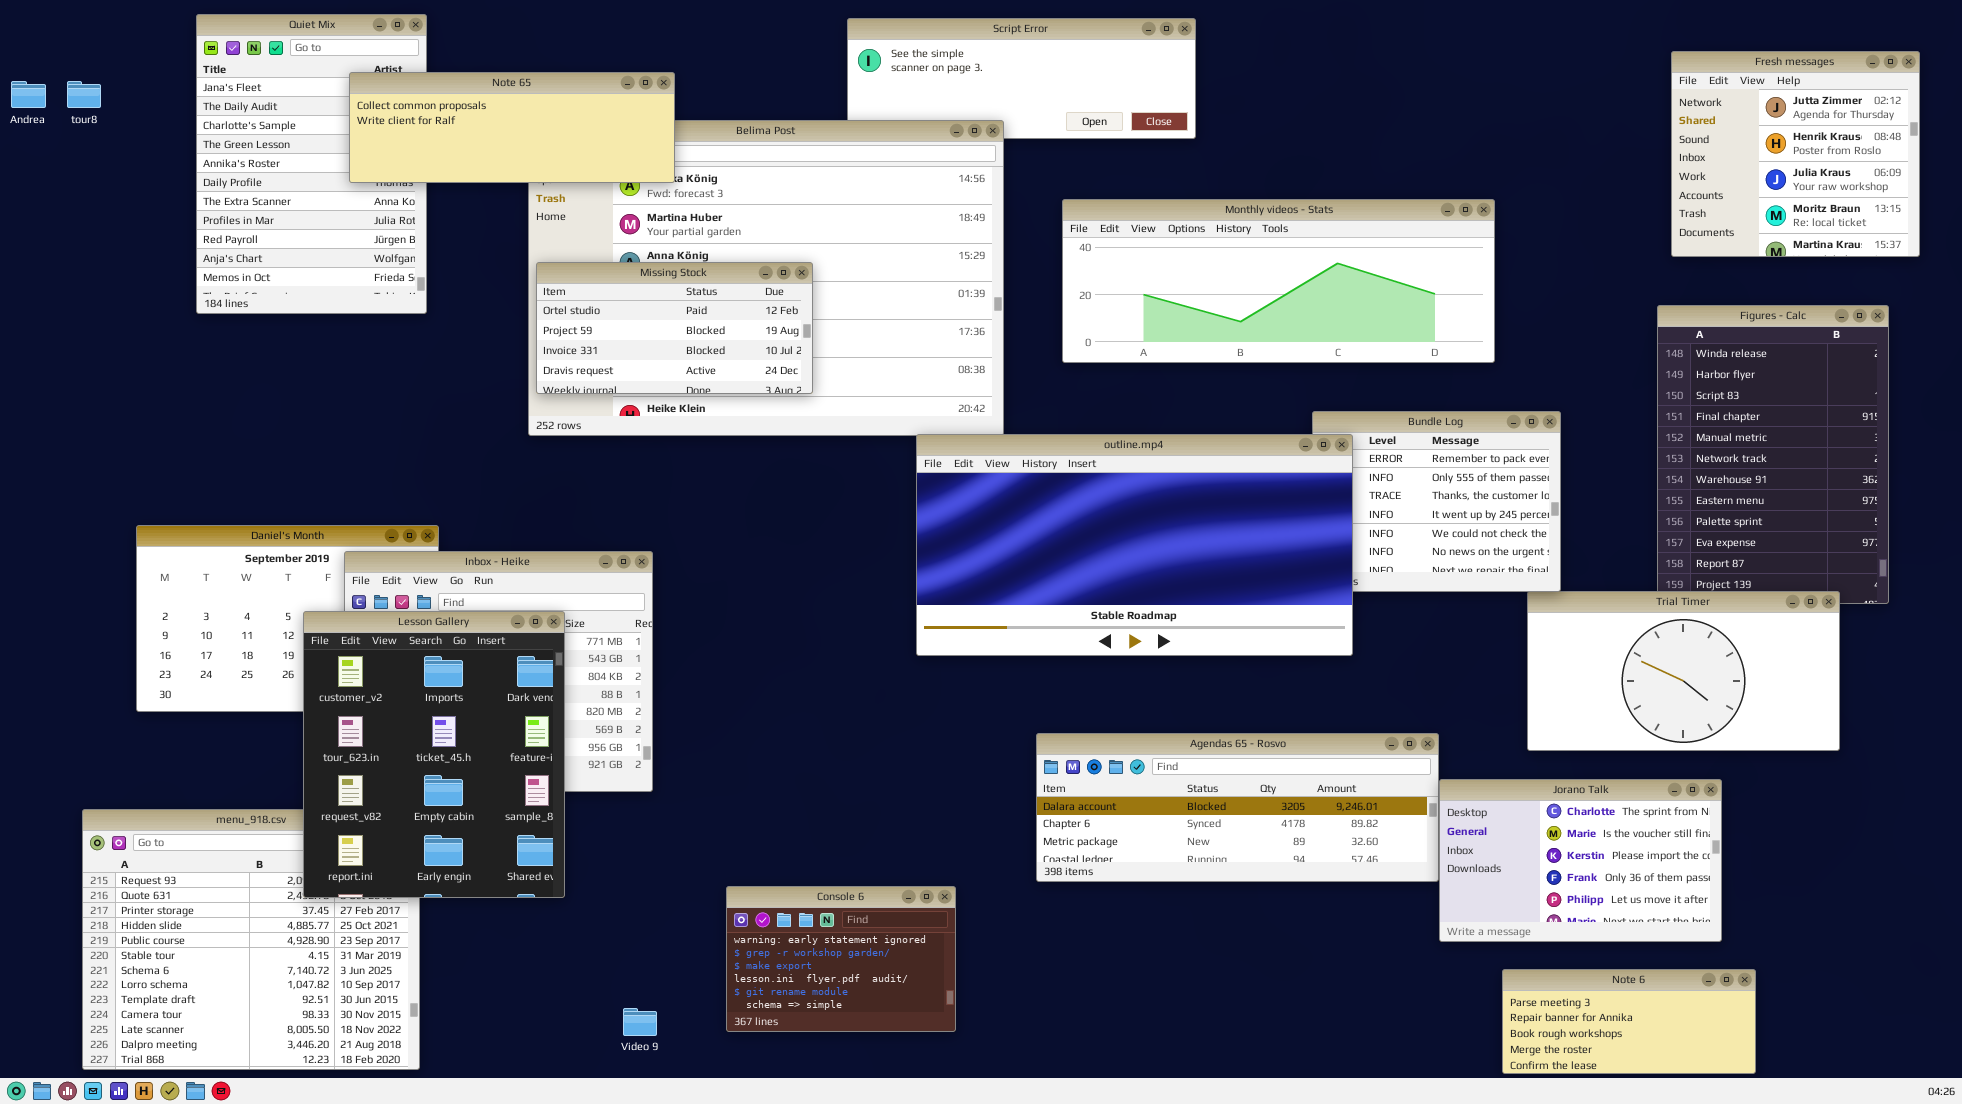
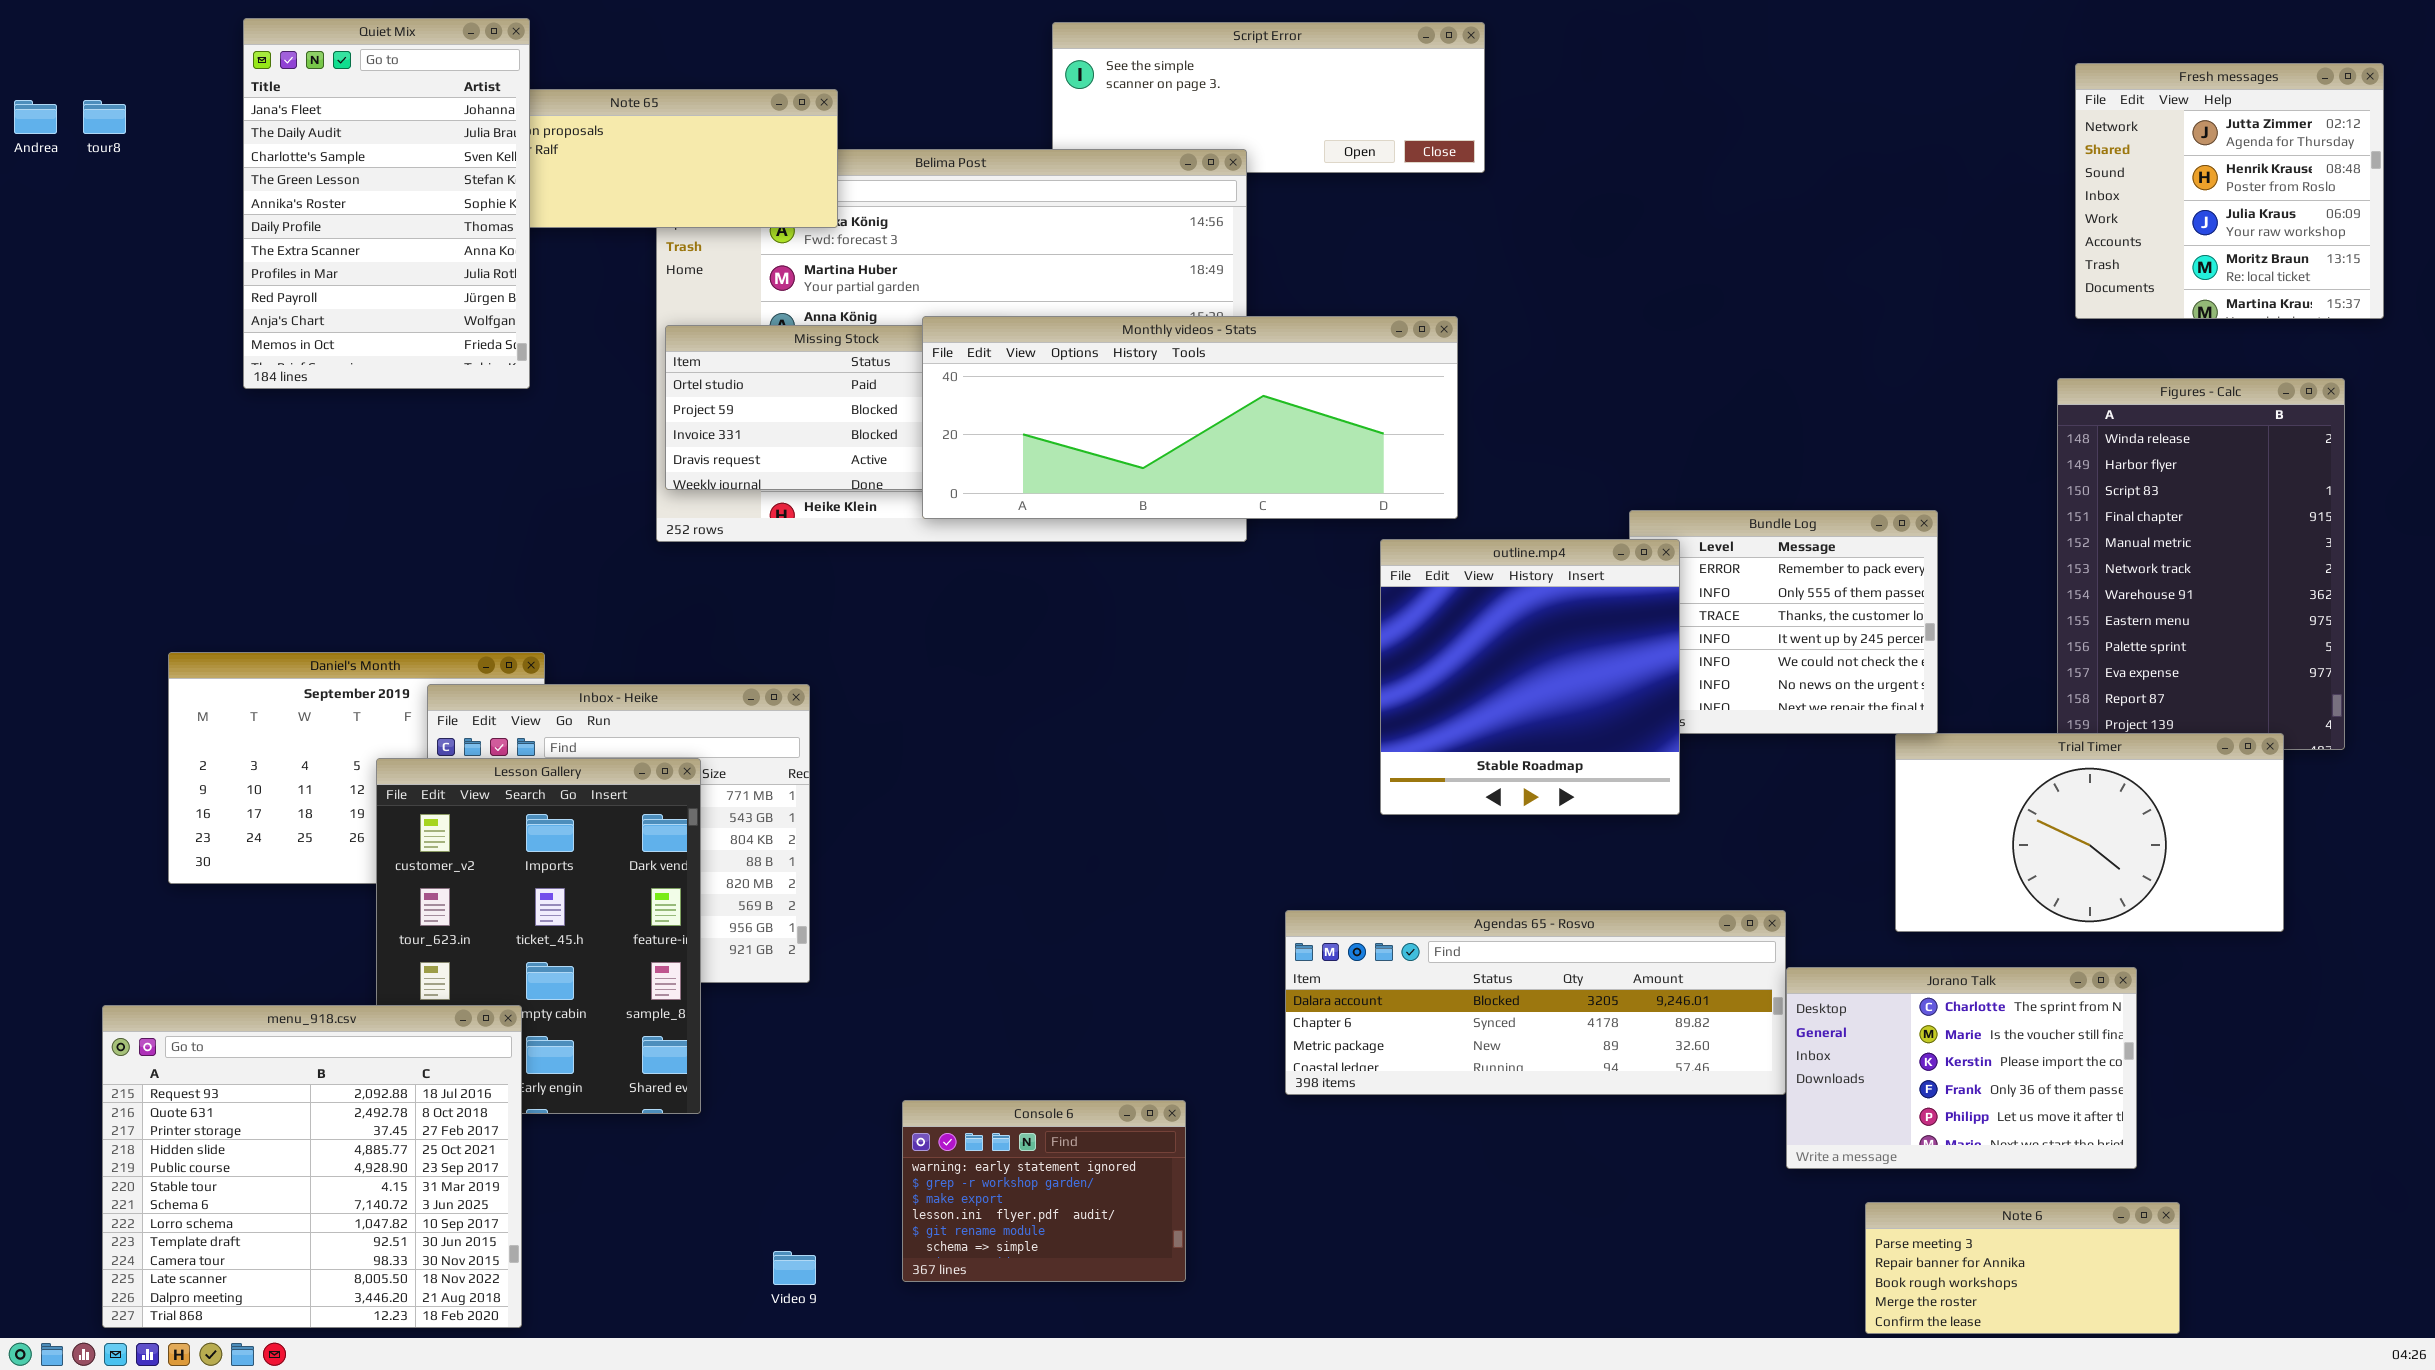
Quiet Mix: [196,14,427,314] -> [243,18,530,389], raised
Monthly videos - Stats: [1062,199,1495,363] -> [922,316,1458,519], moved
outline.mp4: [916,434,1353,656] -> [1380,539,1680,815], resized
menu_918.csv: [82,809,420,1070] -> [102,1005,522,1328], raised

